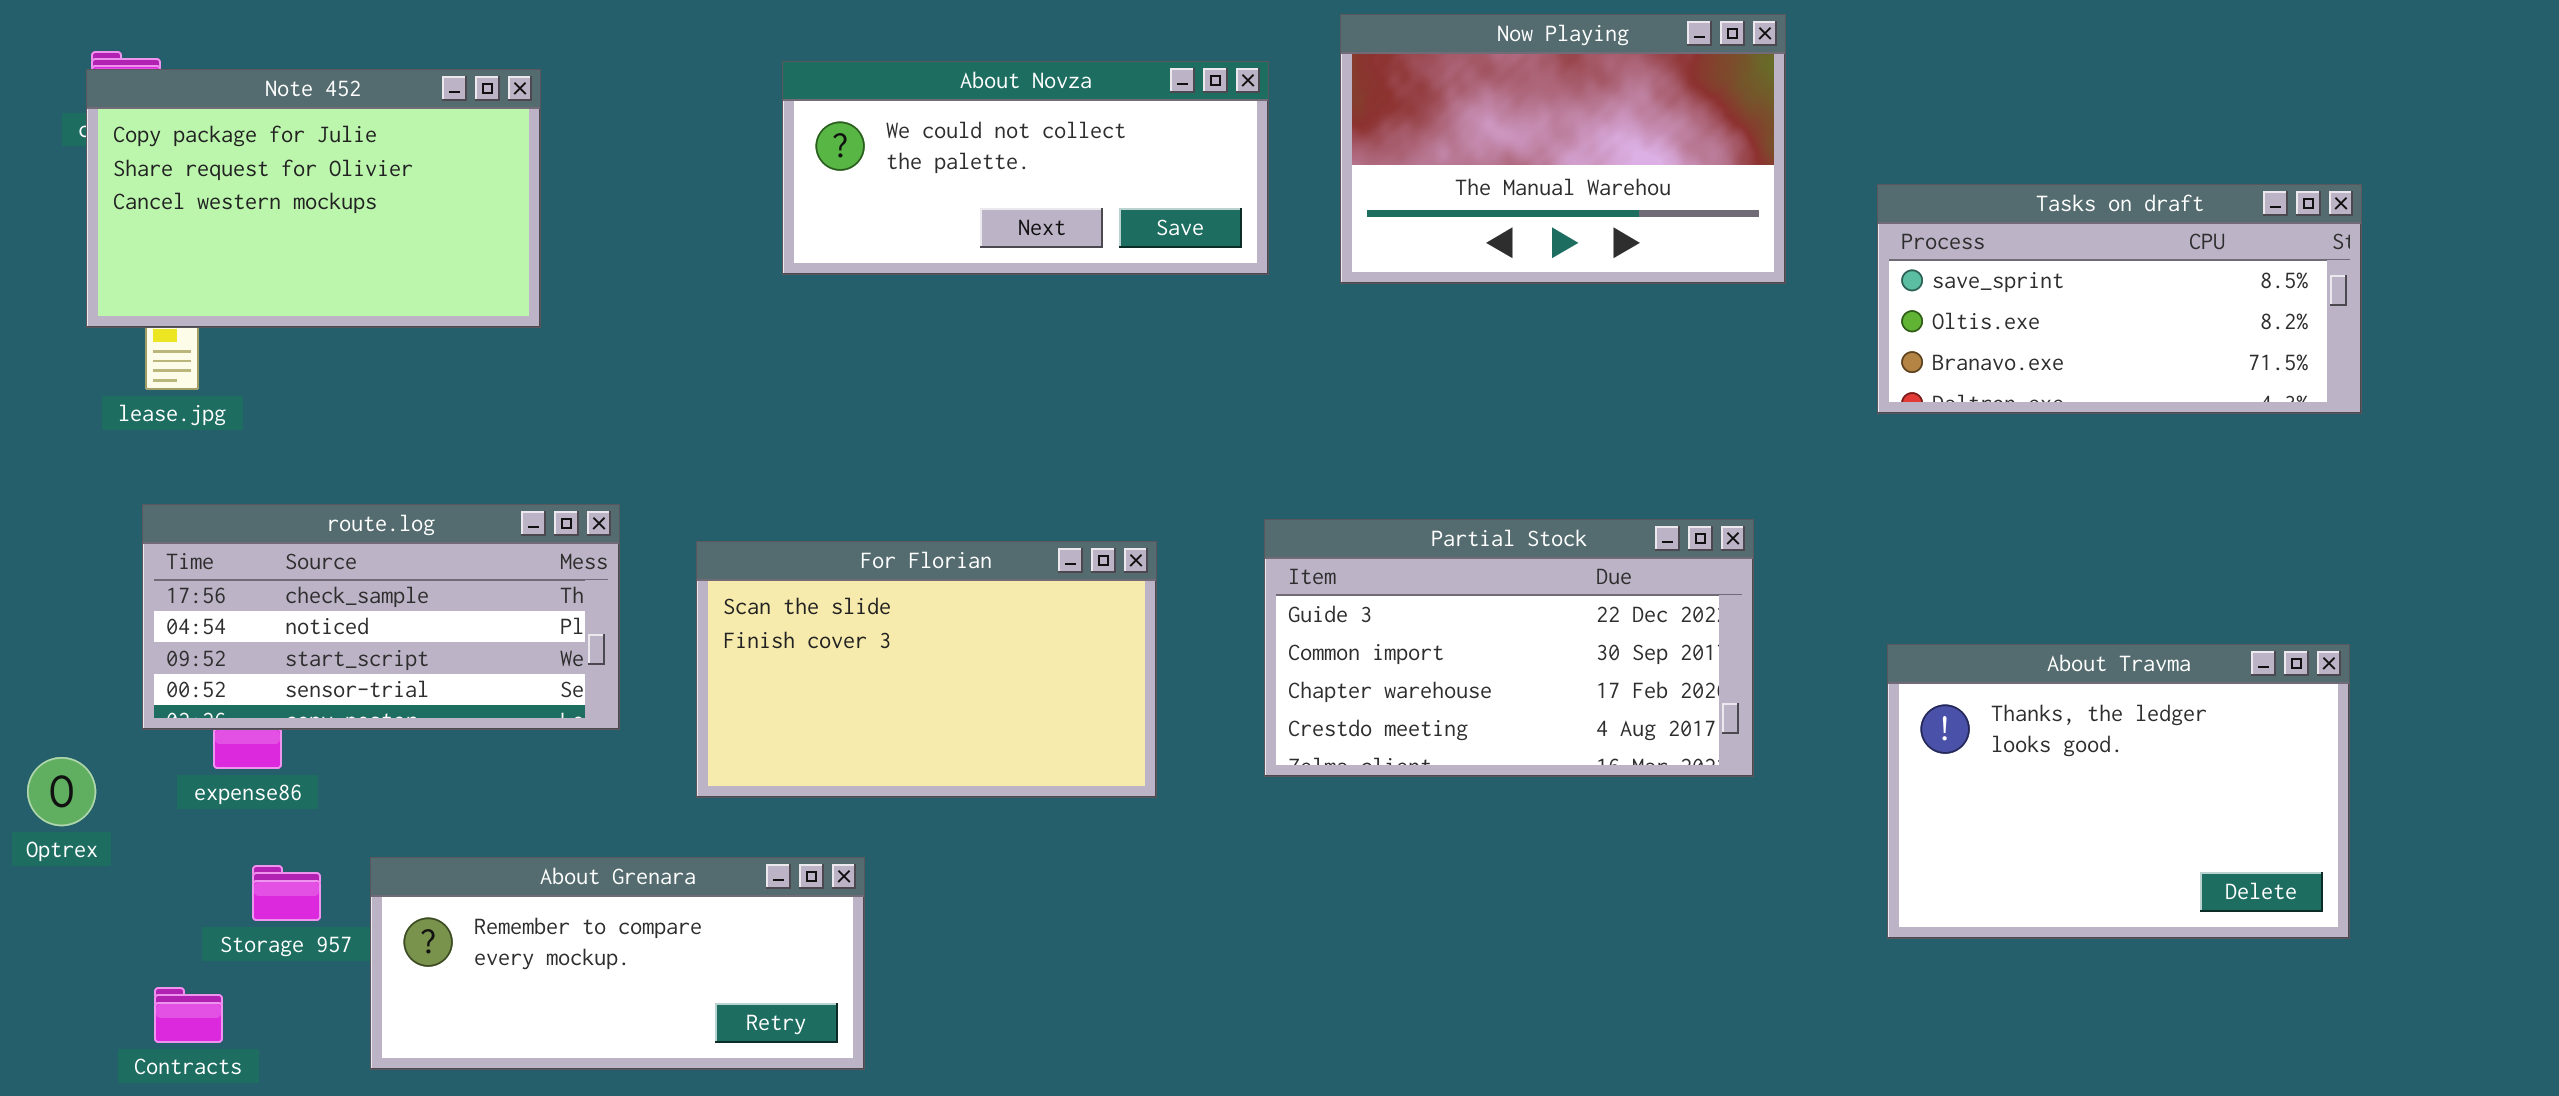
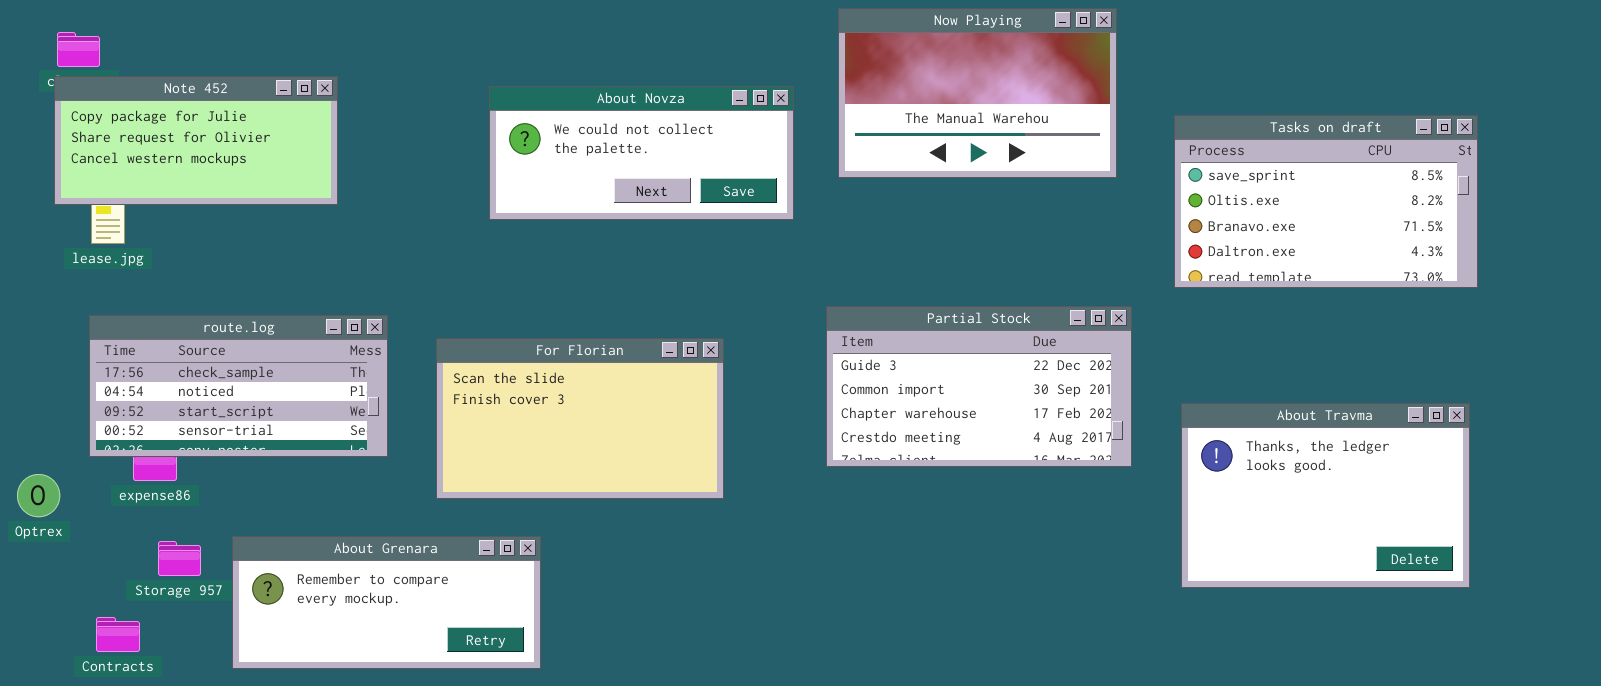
About Novza: [782,61,1269,275] -> [489,86,794,220], moved
Note 452: [86,69,541,328] -> [54,76,338,205], resized
Tasks on draft: [1877,184,2362,414] -> [1174,115,1478,288], resized
Partial Stock: [1264,519,1754,777] -> [826,306,1132,467], moved

